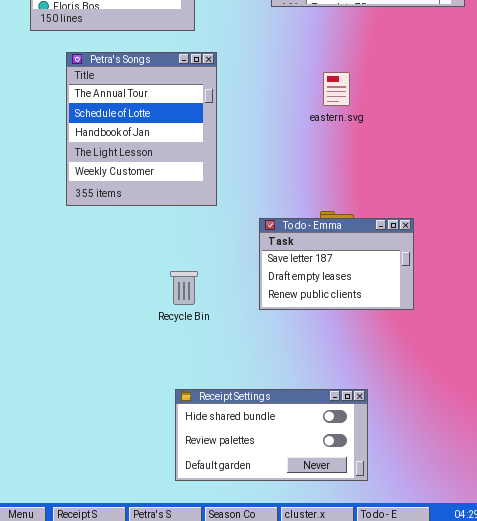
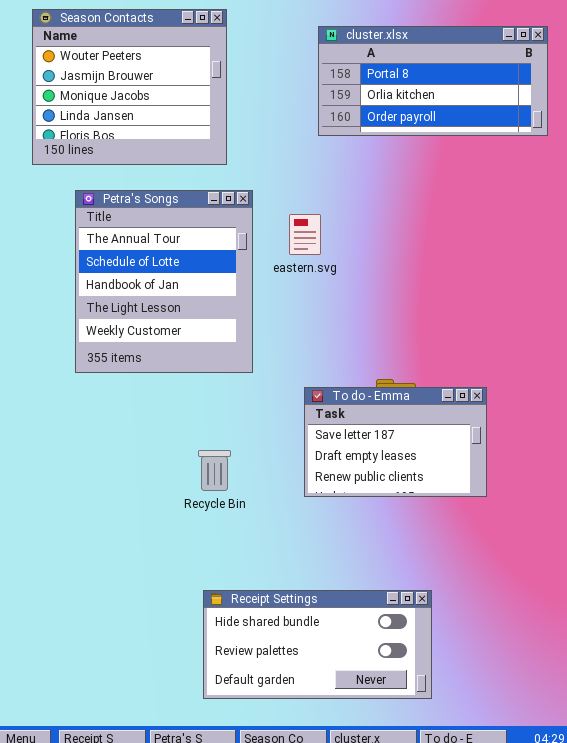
eastern.svg: [323,72,350,106] -> [289,214,321,255], moved

